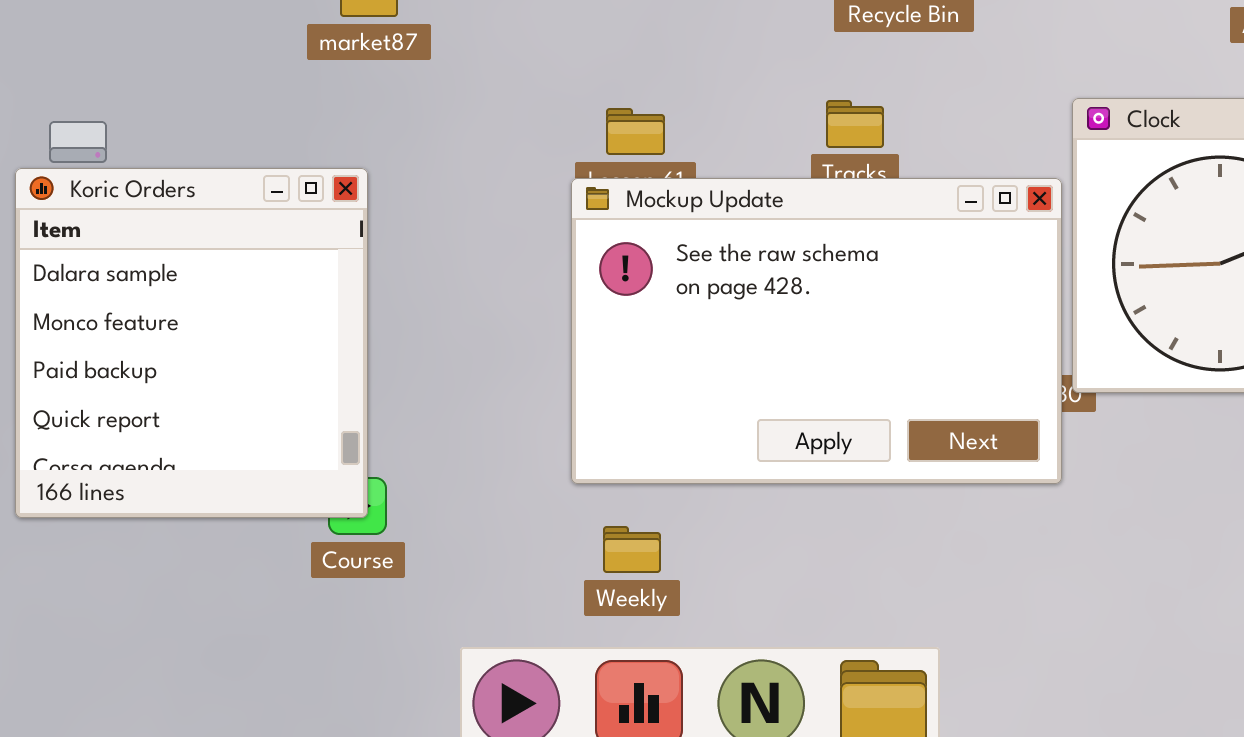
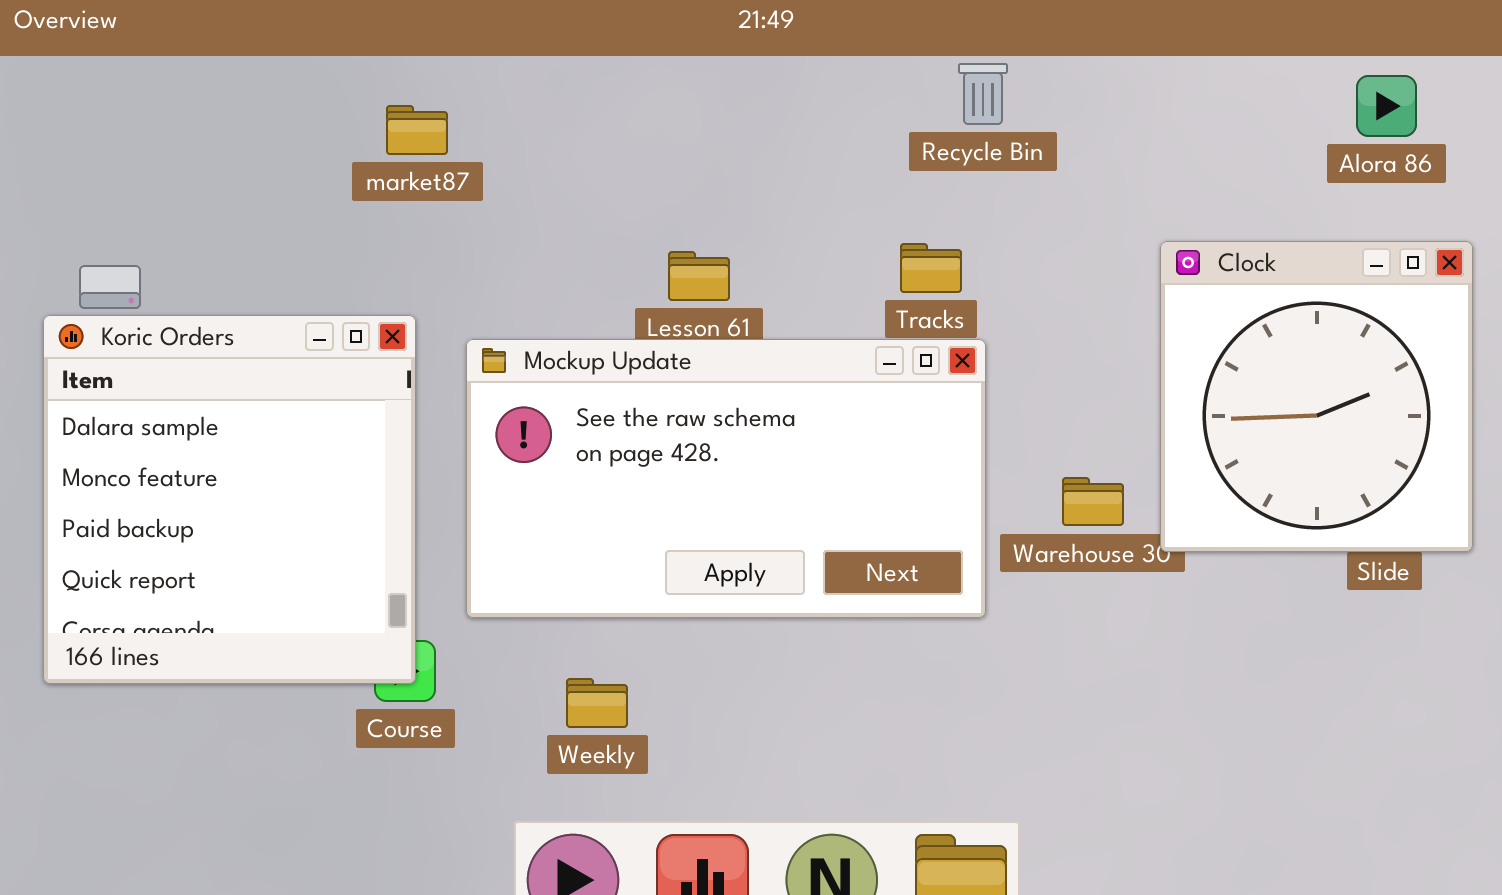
Mockup Update: [571,178,1062,484] -> [466,339,986,618], moved, resized
Weekly: [603,526,661,573] -> [566,678,628,728], moved

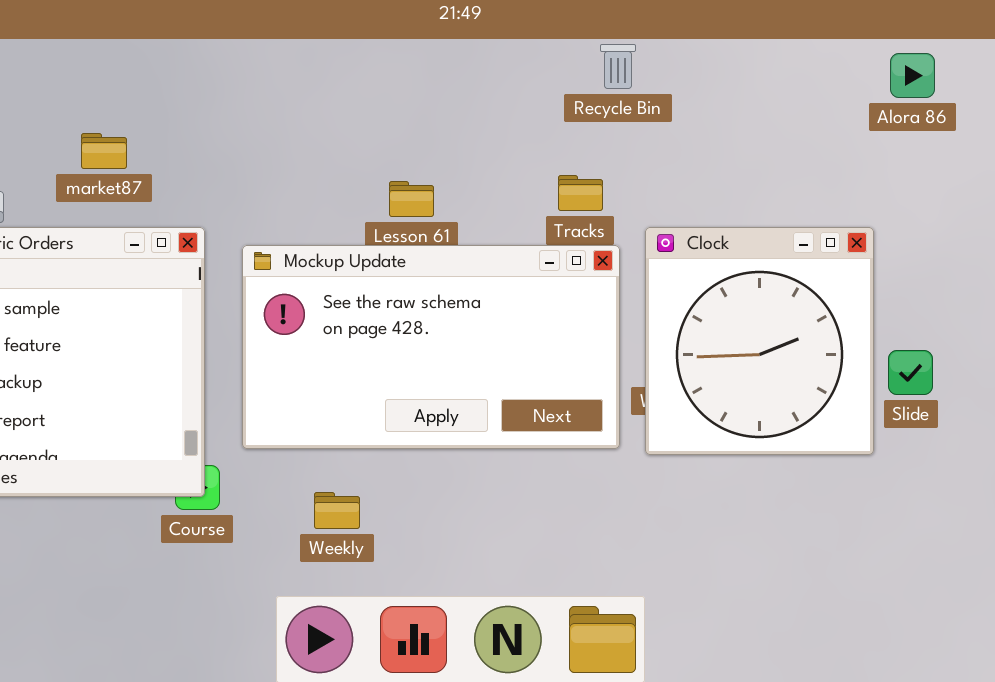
market87: [386,105,448,155] -> [81,133,127,169], moved
Clock: [1160,241,1473,552] -> [645,227,874,455], moved

